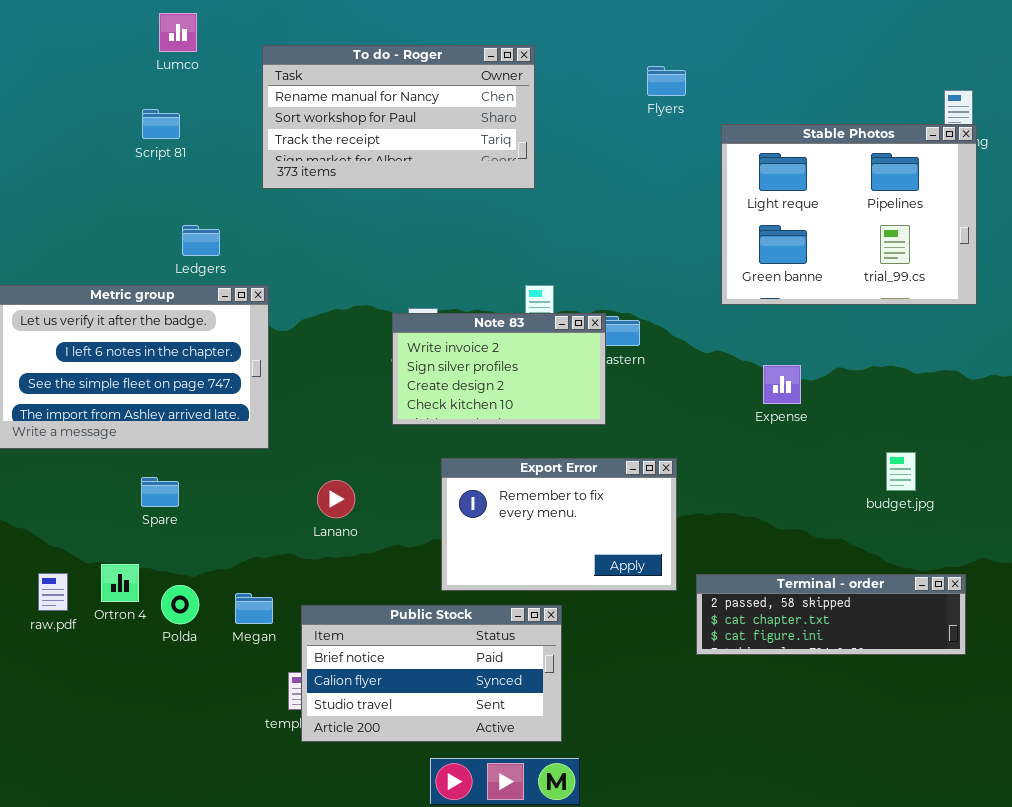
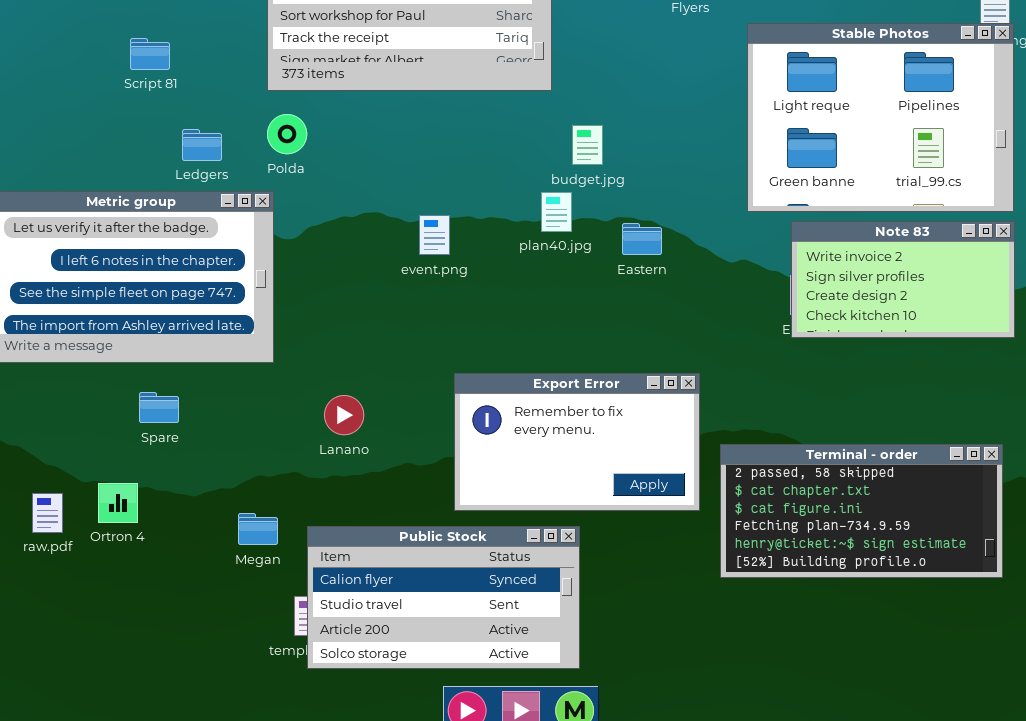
Script 81: [142,109,180,139] -> [130,38,170,70], moved
Note 83: [392,313,606,425] -> [791,221,1015,338], moved
budget.jpg: [886,452,916,491] -> [572,125,603,165], moved
Terminal - order: [696,574,966,655] -> [720,444,1003,578], resized
Polda: [161,585,199,624] -> [267,114,307,154], moved
Public Stock: [301,605,562,742] -> [307,526,580,669], scrolled down 1 row

